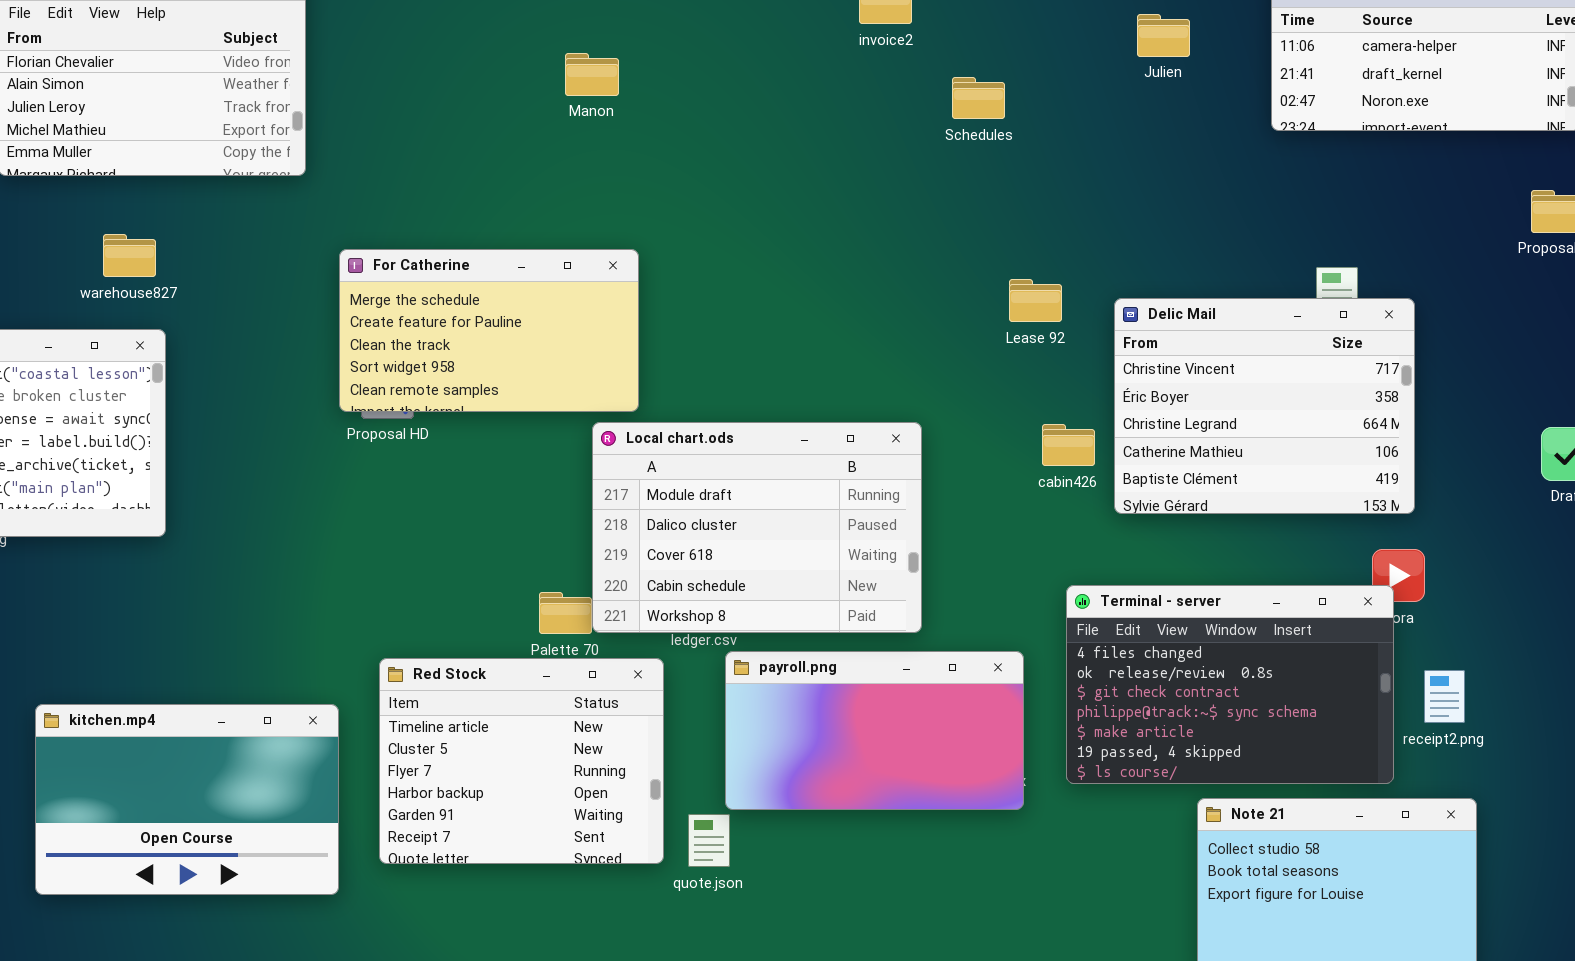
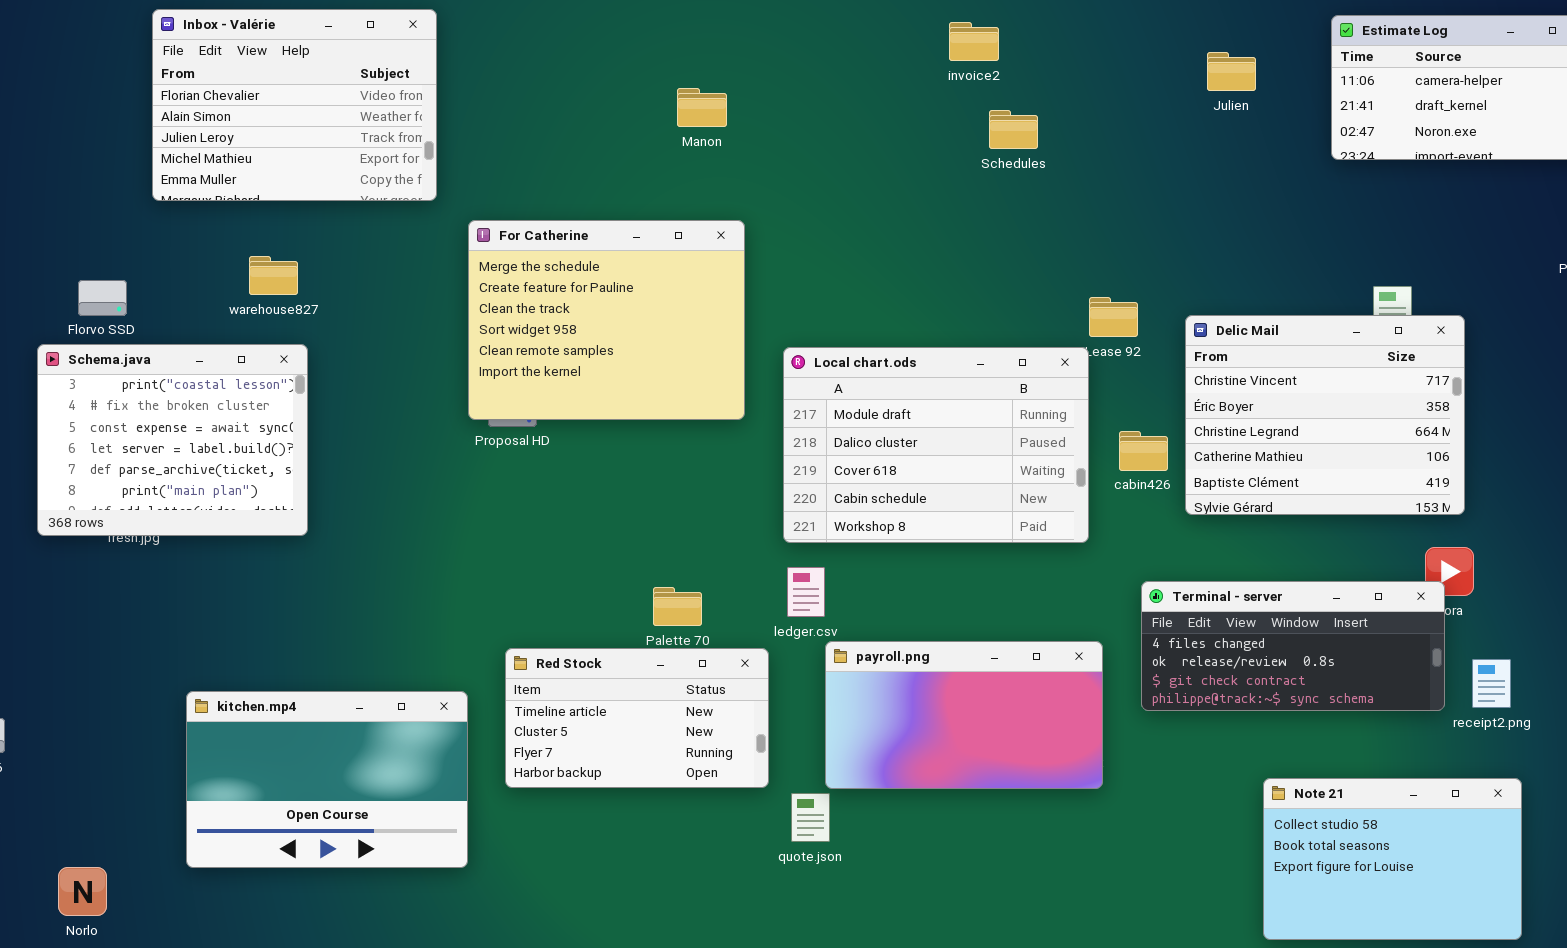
Schedules: [952,77,1005,119] -> [989,110,1038,149], moved
For Catherine: [339,249,639,412] -> [468,220,745,420], resized
Local chart.ods: [592,422,922,633] -> [783,347,1089,543], moved
Terminal - server: [1066,585,1394,784] -> [1141,581,1445,711], resized
Red Stock: [379,658,664,864] -> [505,648,769,788], resized

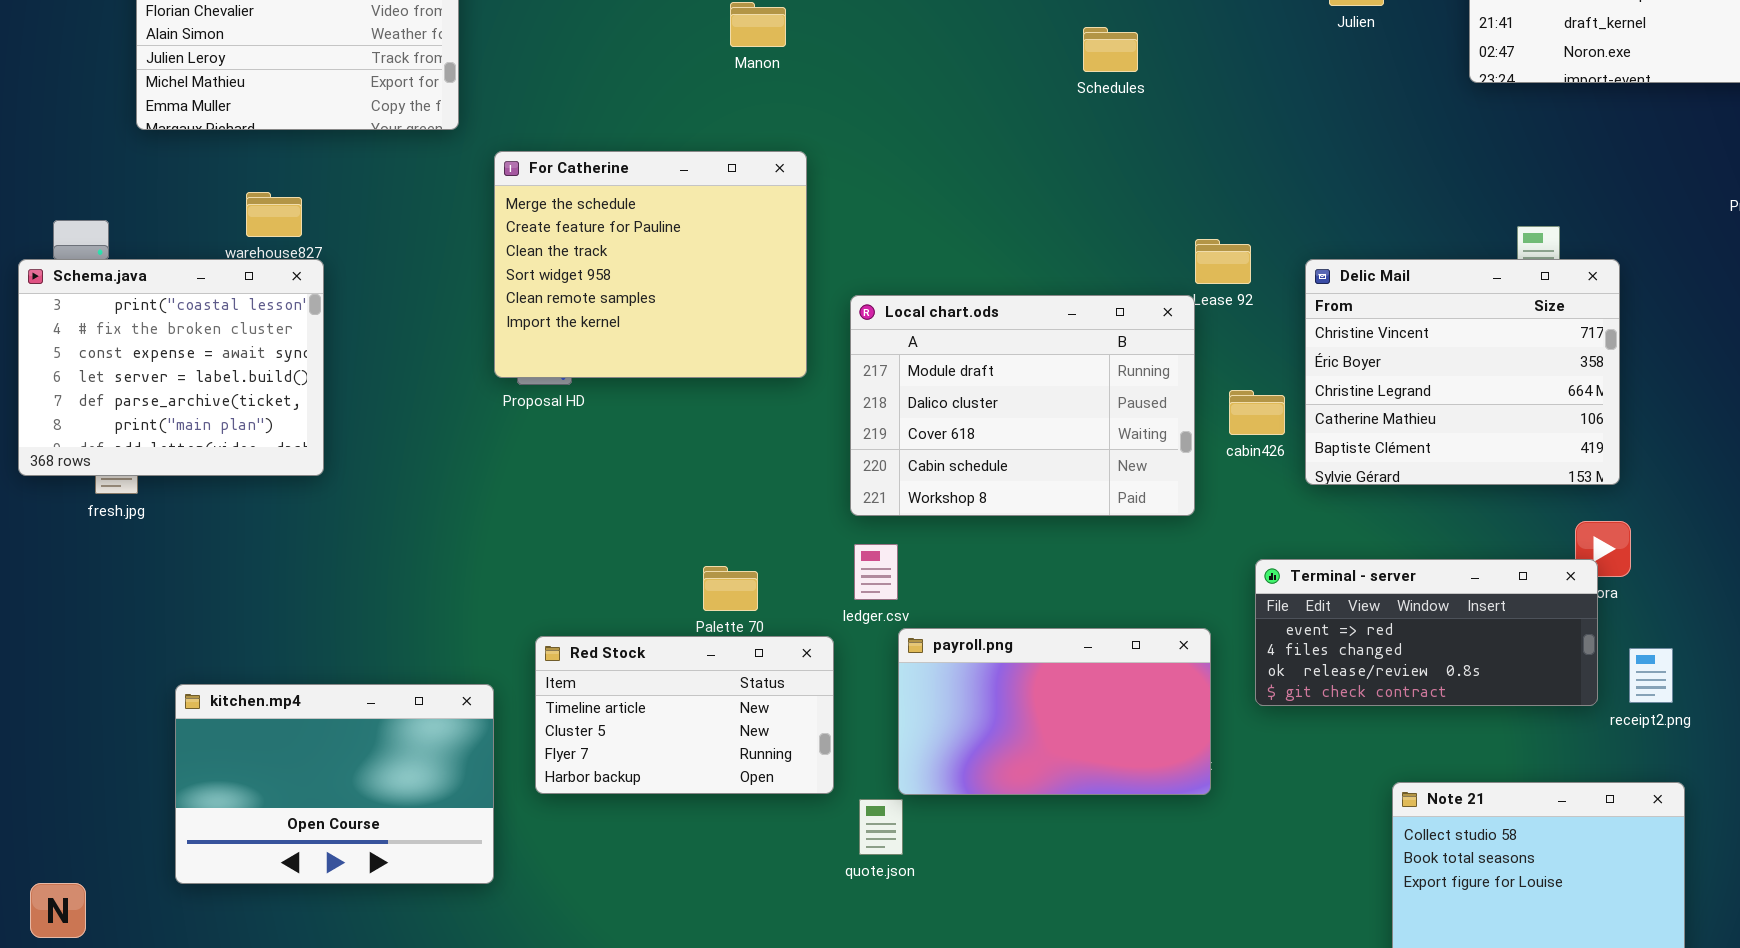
Schema.java: [37,344,308,536] -> [18,259,324,476], moved
Terminal - server: [1141,581,1445,711] -> [1255,559,1598,706], scrolled up 1 row

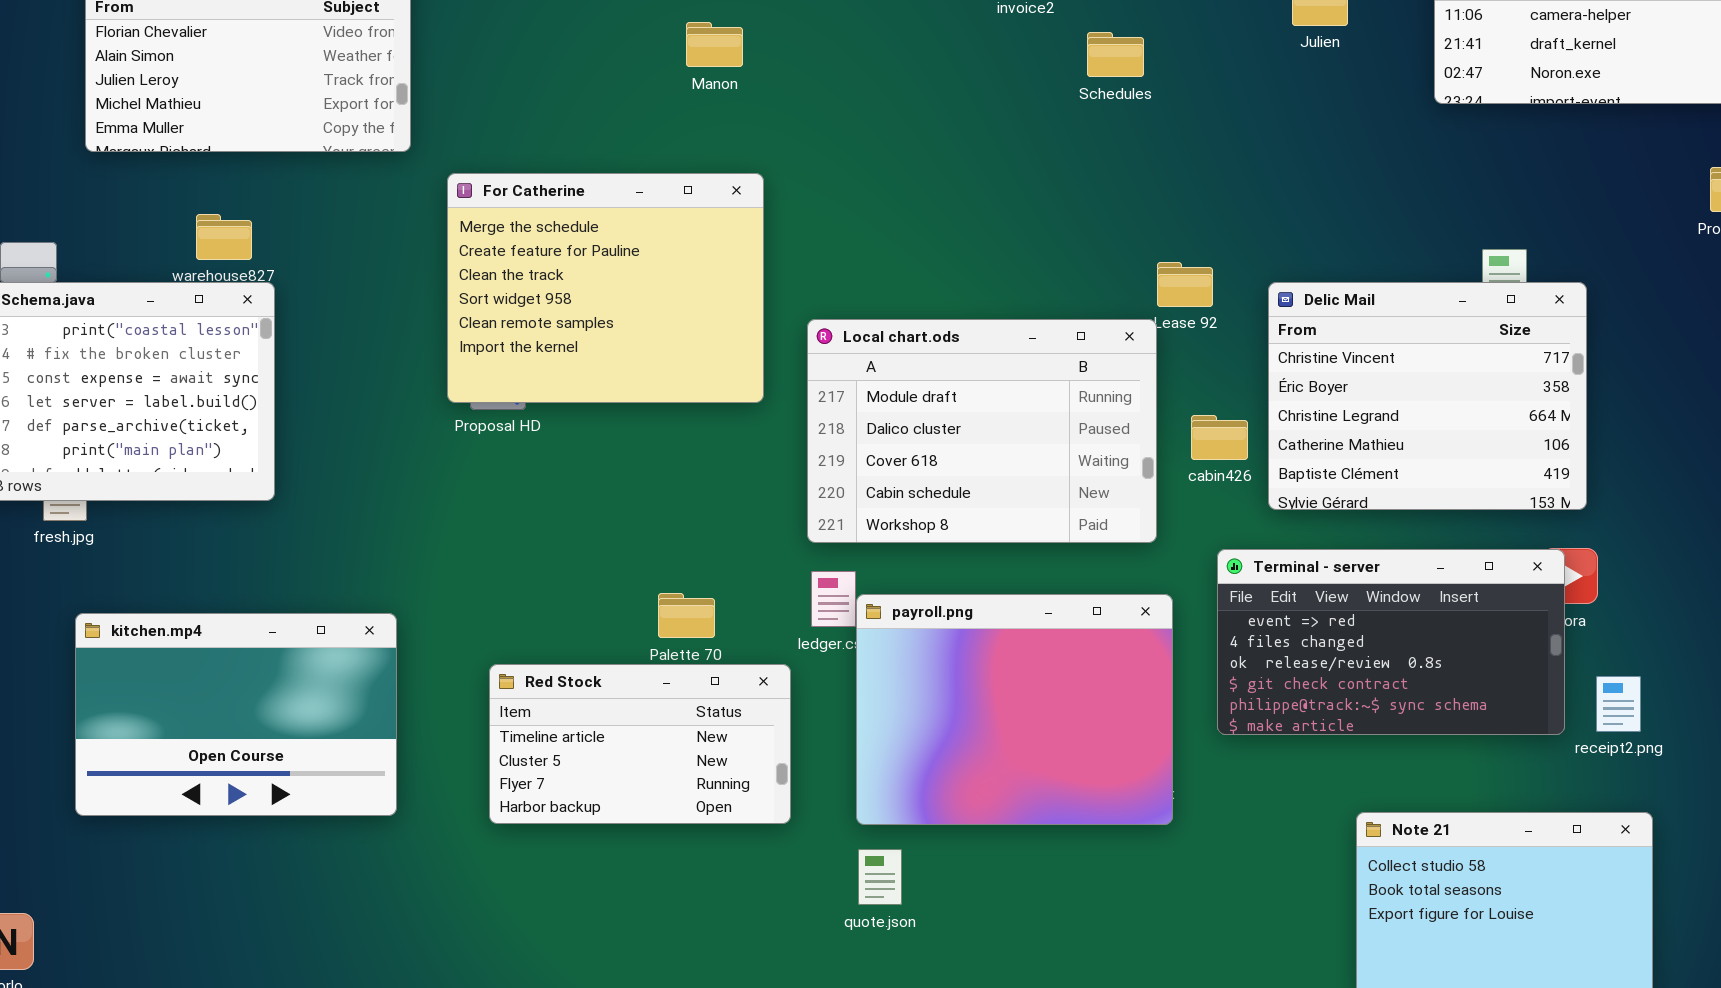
Schedules: [1083,27,1138,72] -> [1087,32,1144,77], moved
Terminal - server: [1255,559,1598,706] -> [1217,549,1565,735], resized
payroll.png: [898,628,1211,795] -> [856,594,1173,825], resized
kitchen.mp4: [175,684,494,884] -> [75,613,397,816], moved
quote.json: [859,799,903,855] -> [858,849,902,905], moved

